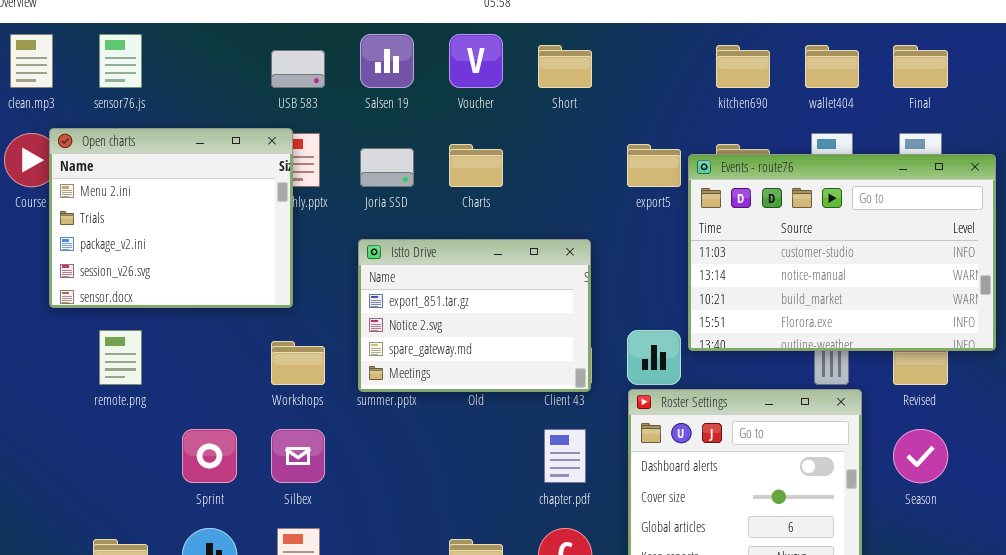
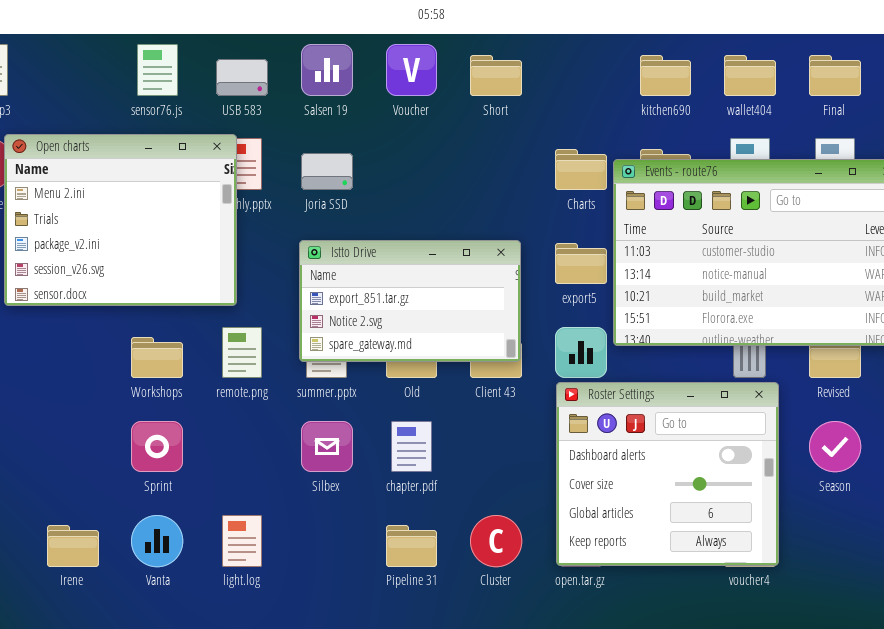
sensor76.js: [99,34,142,88] -> [137,44,178,96], moved
Charts: [449,144,503,187] -> [555,149,607,190], moved
export5: [627,144,681,187] -> [555,243,607,284], moved
Istto Drive: [358,239,591,392] -> [299,240,521,362], resized
remote.png: [99,330,142,385] -> [222,327,262,378], moved
Workshops: [271,341,325,385] -> [131,337,183,378], moved
Silbex: [271,429,325,483] -> [301,421,353,472], moved
chapter.pdf: [544,429,586,483] -> [391,421,432,472], moved

